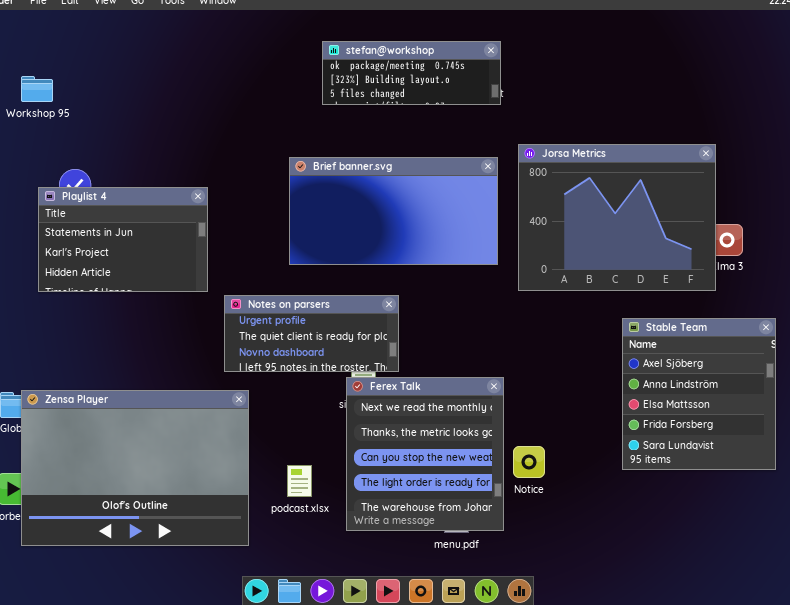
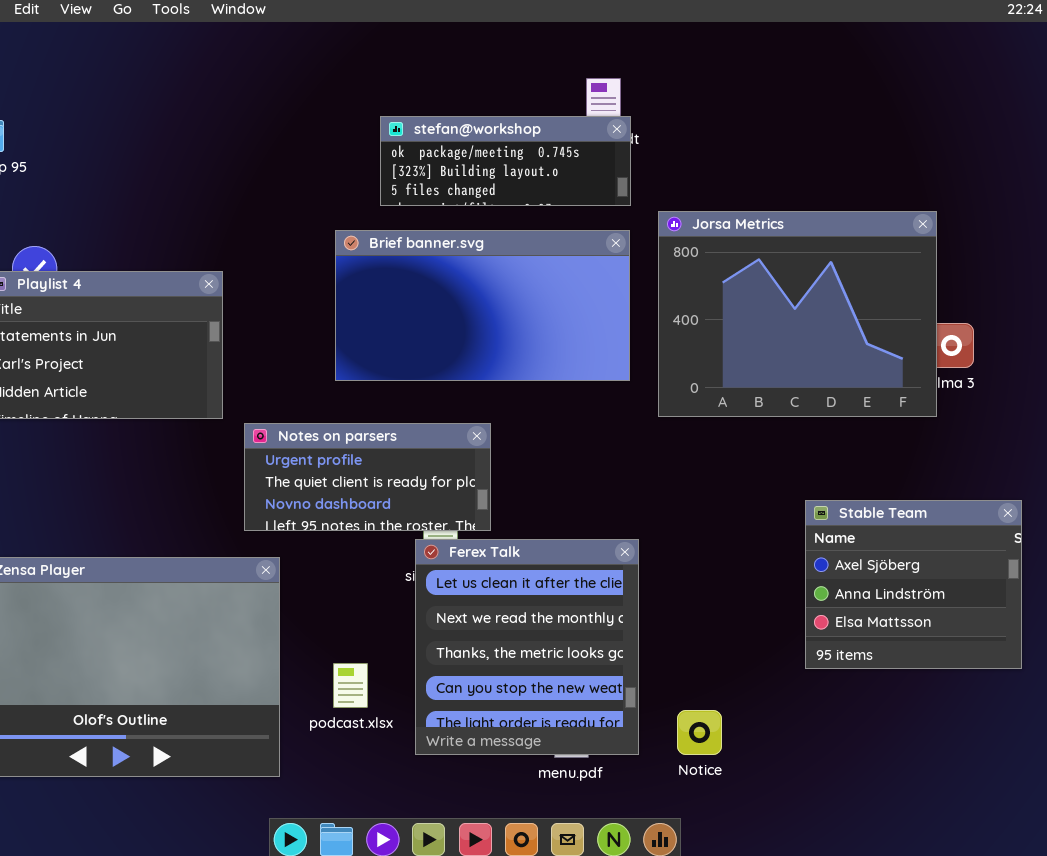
stefan@workshop: [322,41,501,105] -> [380,116,631,206], moved
Stable Team: [622,318,776,470] -> [805,500,1022,669], resized
Ferex Talk: [346,377,504,531] -> [415,539,639,755], scrolled up 1 row
Notice: [513,446,545,478] -> [677,710,722,755], moved

